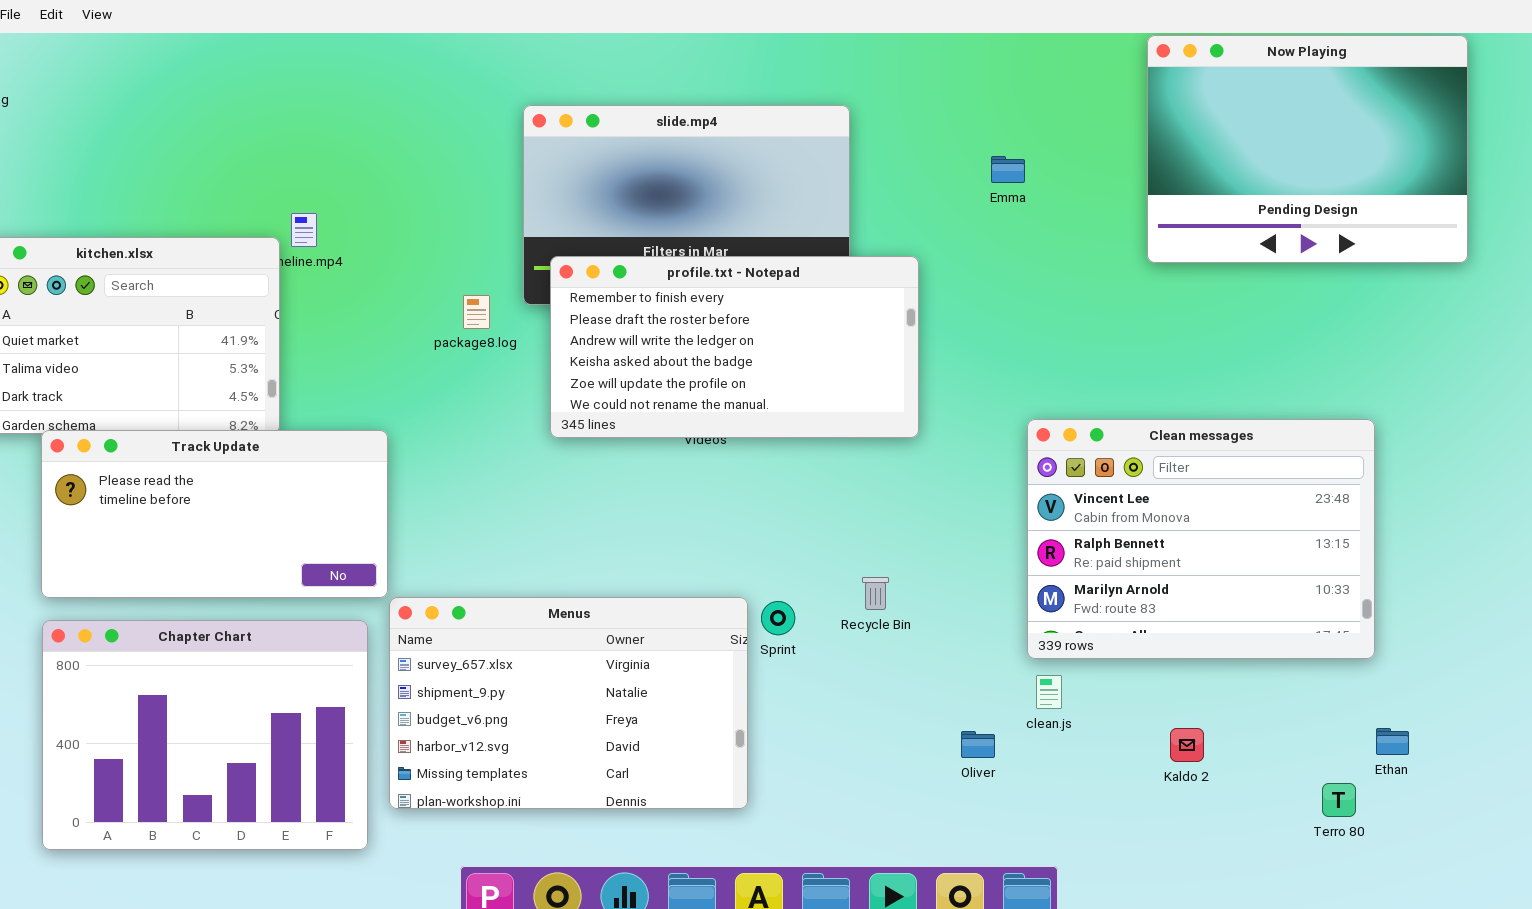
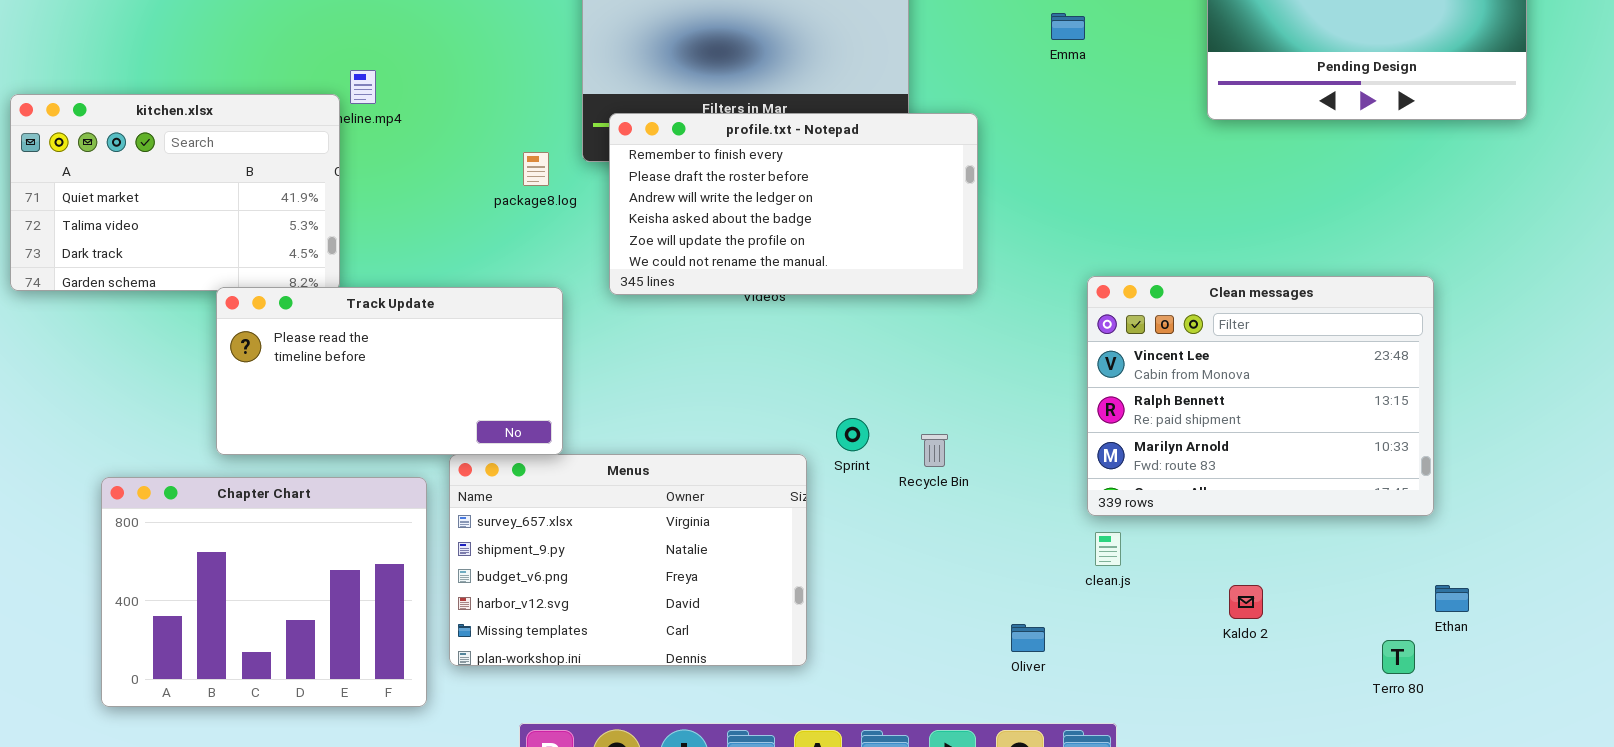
Track Update: [41,430,388,598] -> [216,287,563,455], moved
Sprint: [761,601,795,635] -> [836,418,869,451], moved
Oliver: [961,731,995,758] -> [1011,624,1045,652], moved

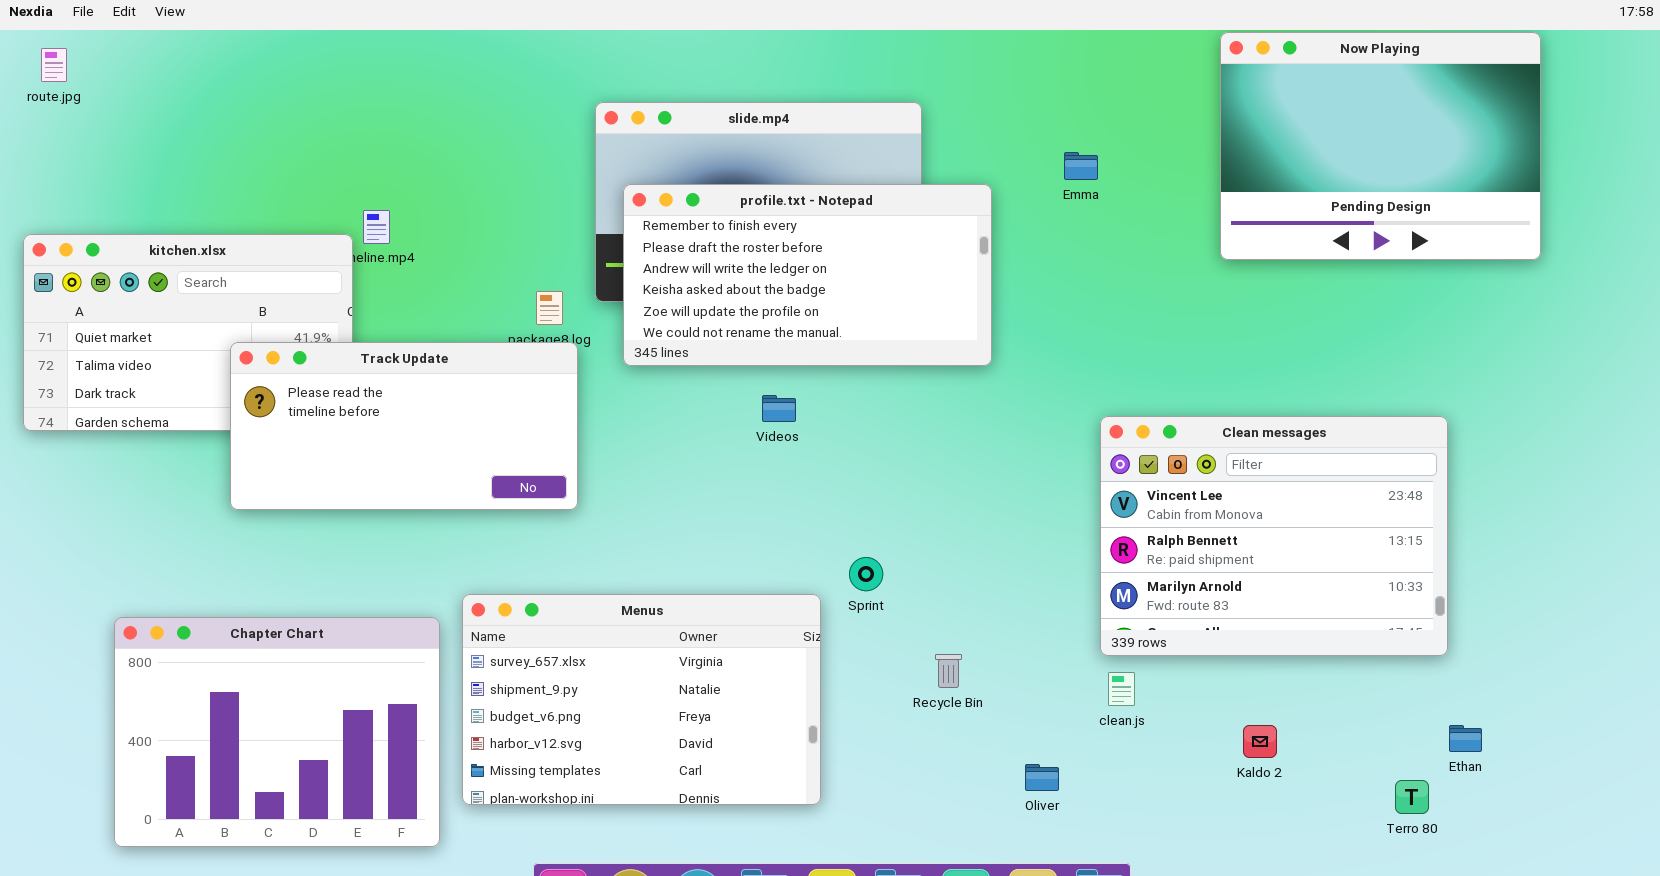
profile.txt - Notepad: [609,113,978,295] -> [623,184,992,366], moved
Track Update: [216,287,563,455] -> [230,342,578,510], moved
Recycle Bin: [921,434,948,467] -> [935,654,962,688], moved

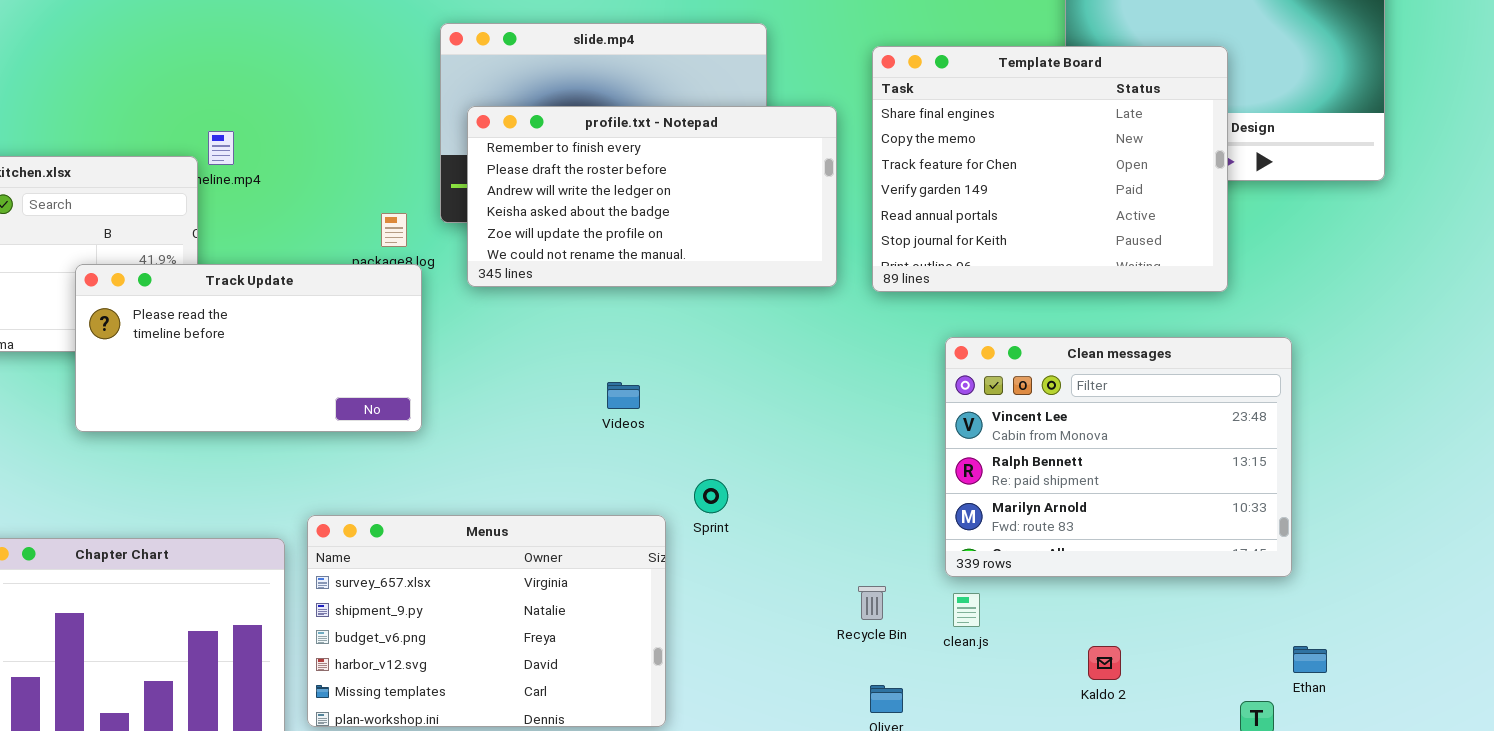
Template Board: none -> [872,46,1228,292], opened
Videos: [762,395,796,422] -> [607,382,640,409], moved
Recycle Bin: [935,654,962,688] -> [858,586,886,620], moved

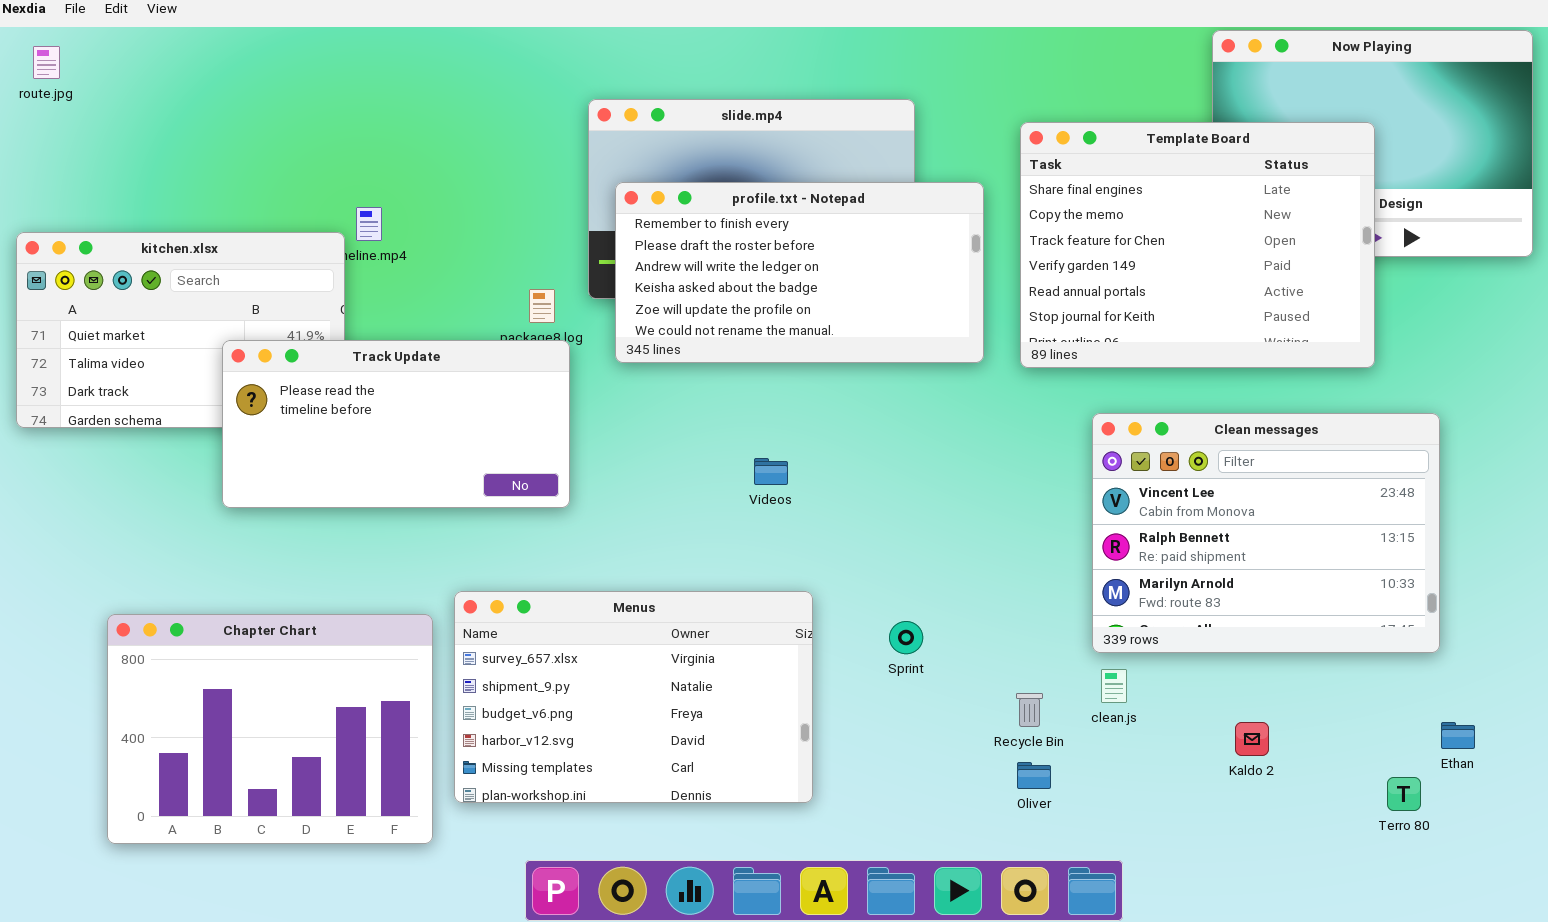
Sprint: [694,479,728,513] -> [889,621,923,654], moved
Recycle Bin: [858,586,886,620] -> [1016,693,1043,727], moved

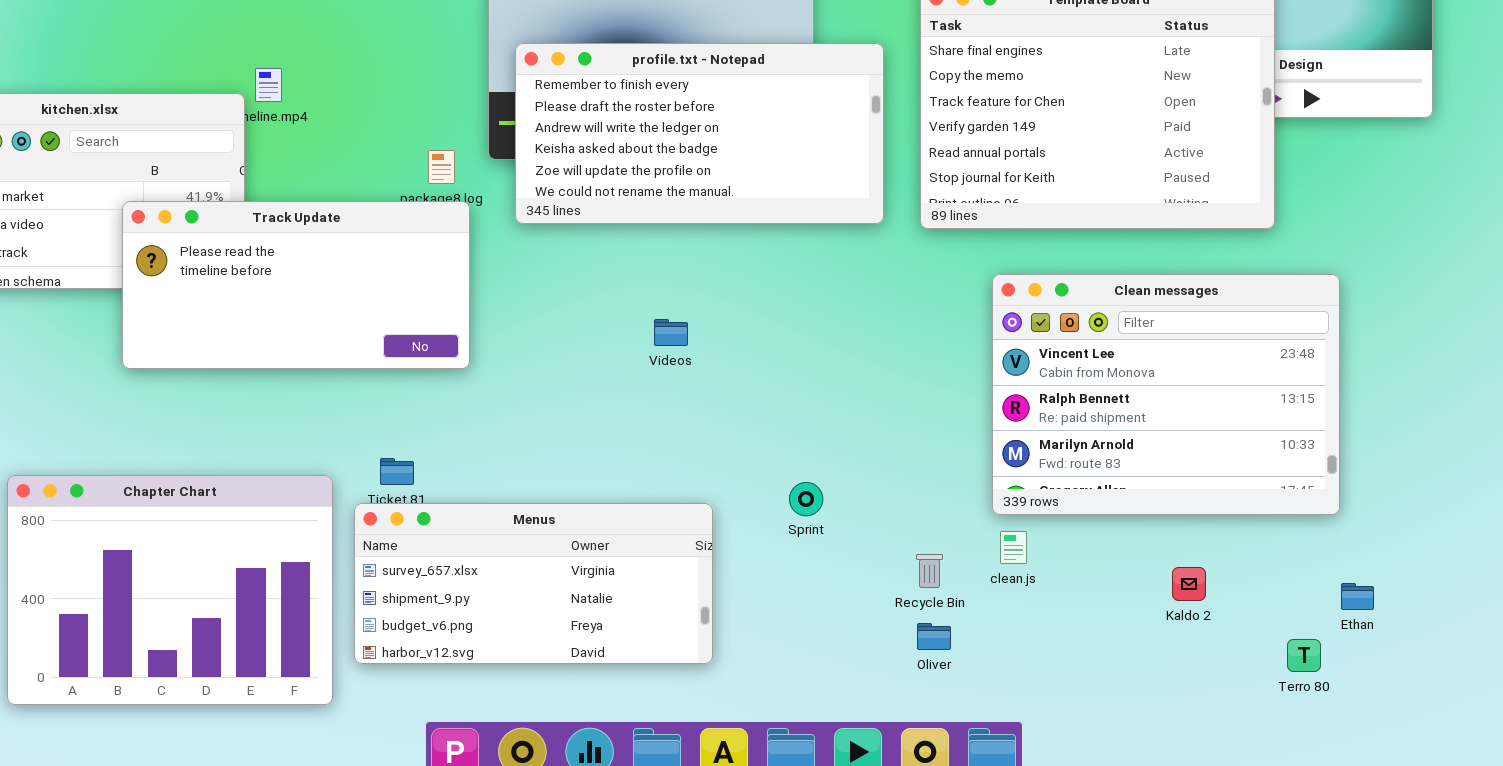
Menus: [454,591,813,803] -> [354,503,713,664], resized
Kaldo 2: [1235,722,1269,756] -> [1172,567,1206,601], moved

